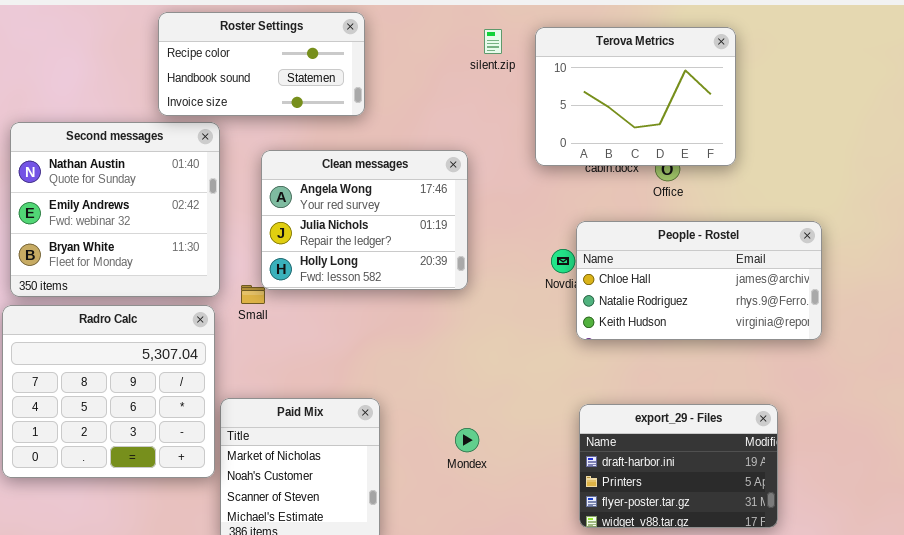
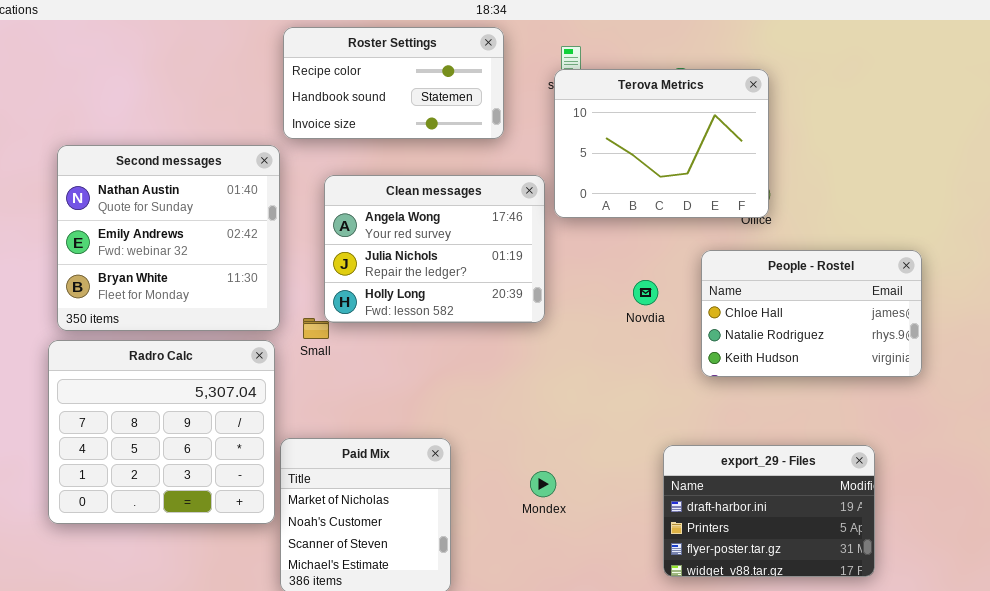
Roster Settings: [158,12,365,116] -> [283,27,504,139], moved
Terova Metrics: [535,27,736,166] -> [554,69,769,218], moved
People - Rostel: [576,221,822,340] -> [701,250,922,377], resized

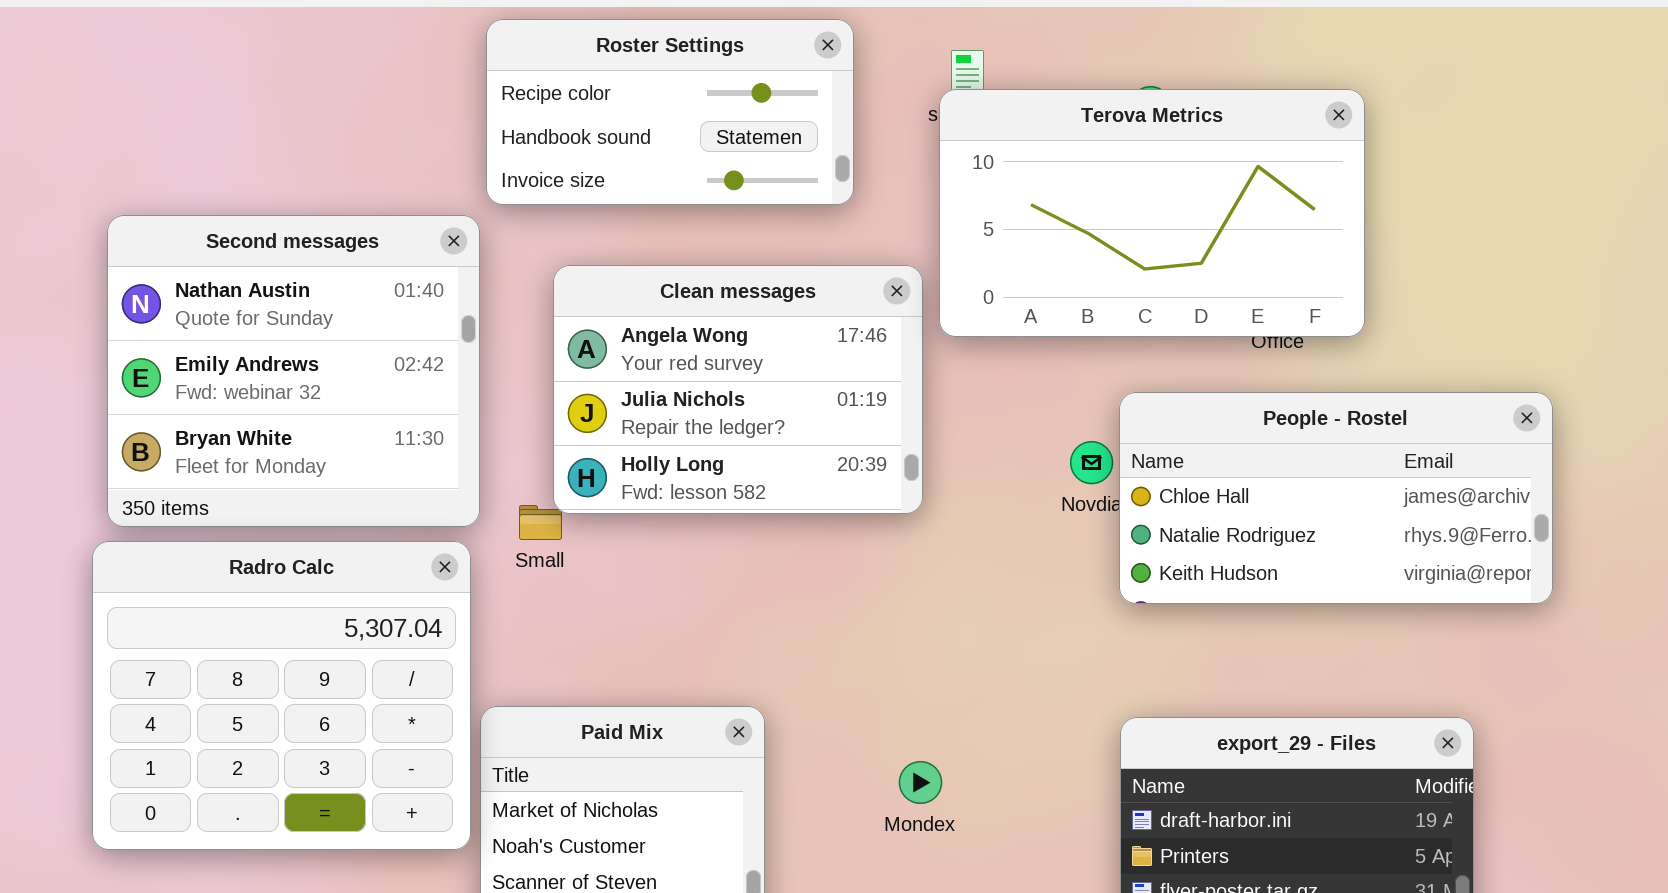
Terova Metrics: [554,69,769,218] -> [939,89,1365,337], resized
People - Rostel: [701,250,922,377] -> [1119,392,1553,604], resized

